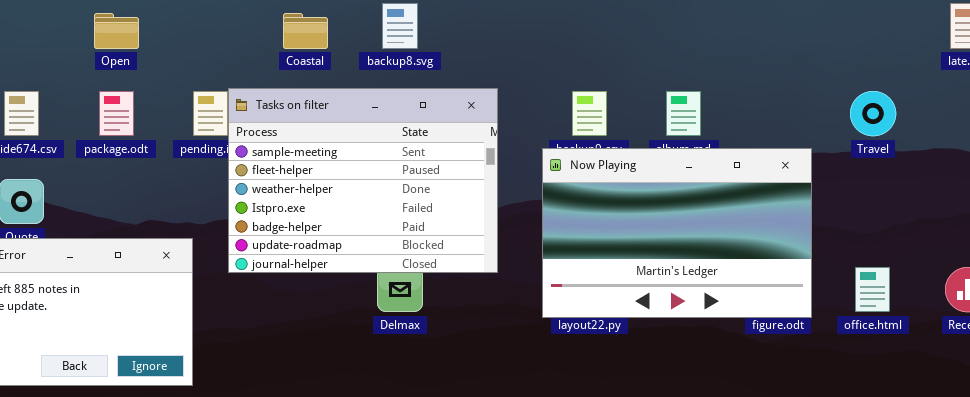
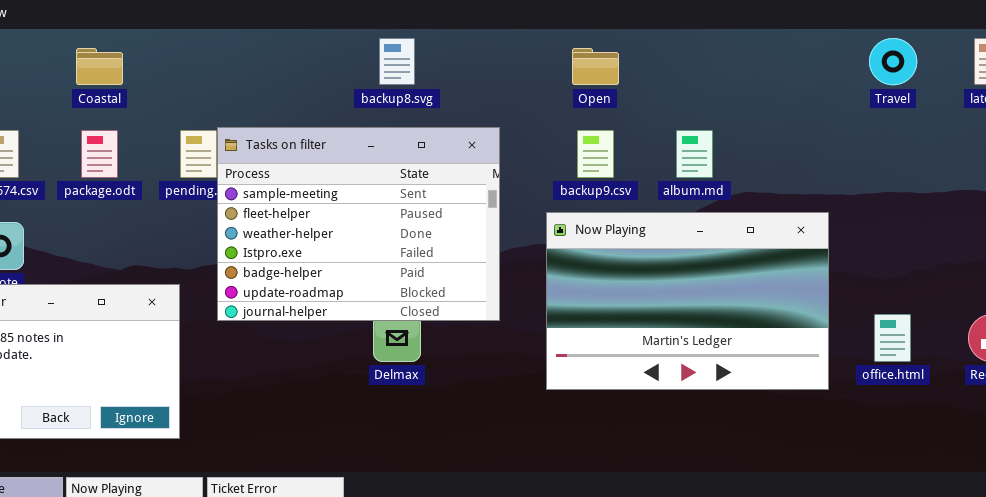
Open: [94,13,139,49] -> [572,48,619,85], moved
Coastal: [283,13,328,49] -> [76,48,123,85], moved
Travel: [850,91,896,136] -> [869,38,917,85], moved
Now Playing: [542,148,812,318] -> [546,212,829,390], moved

